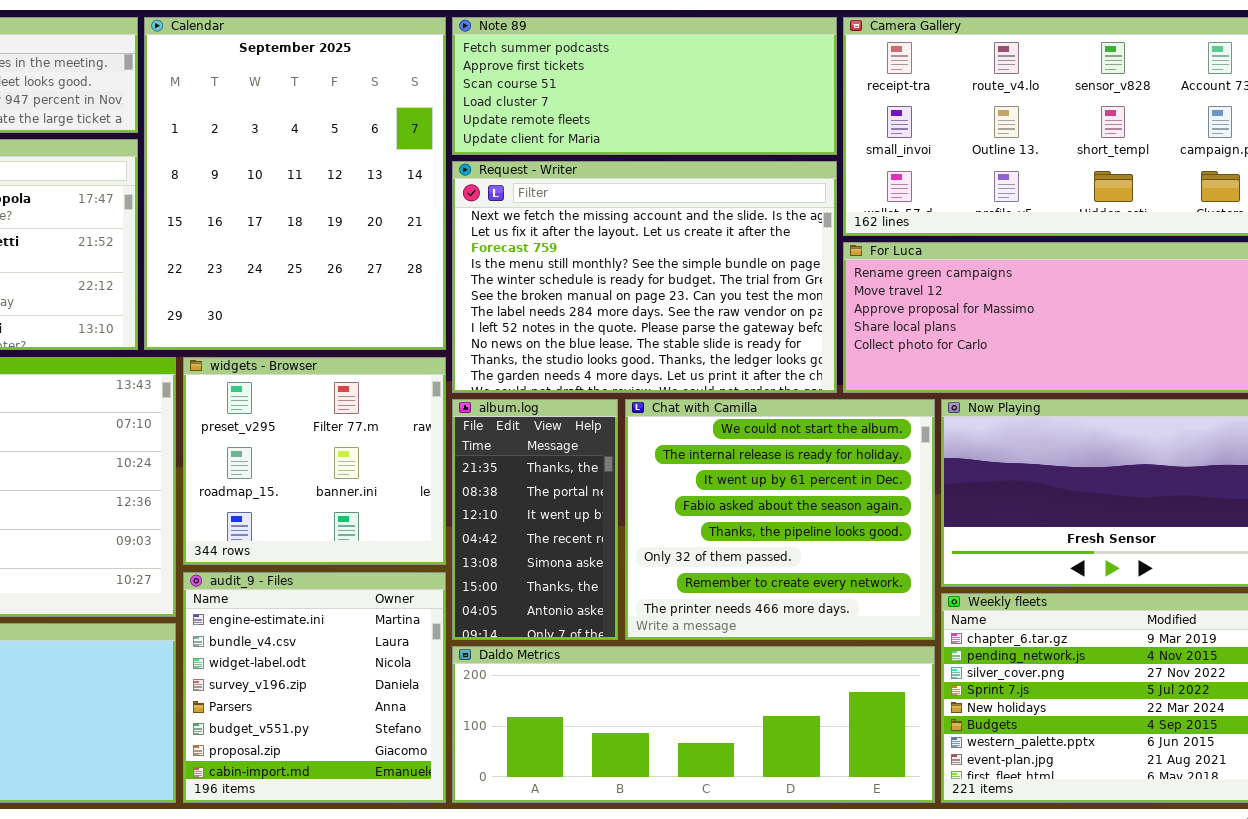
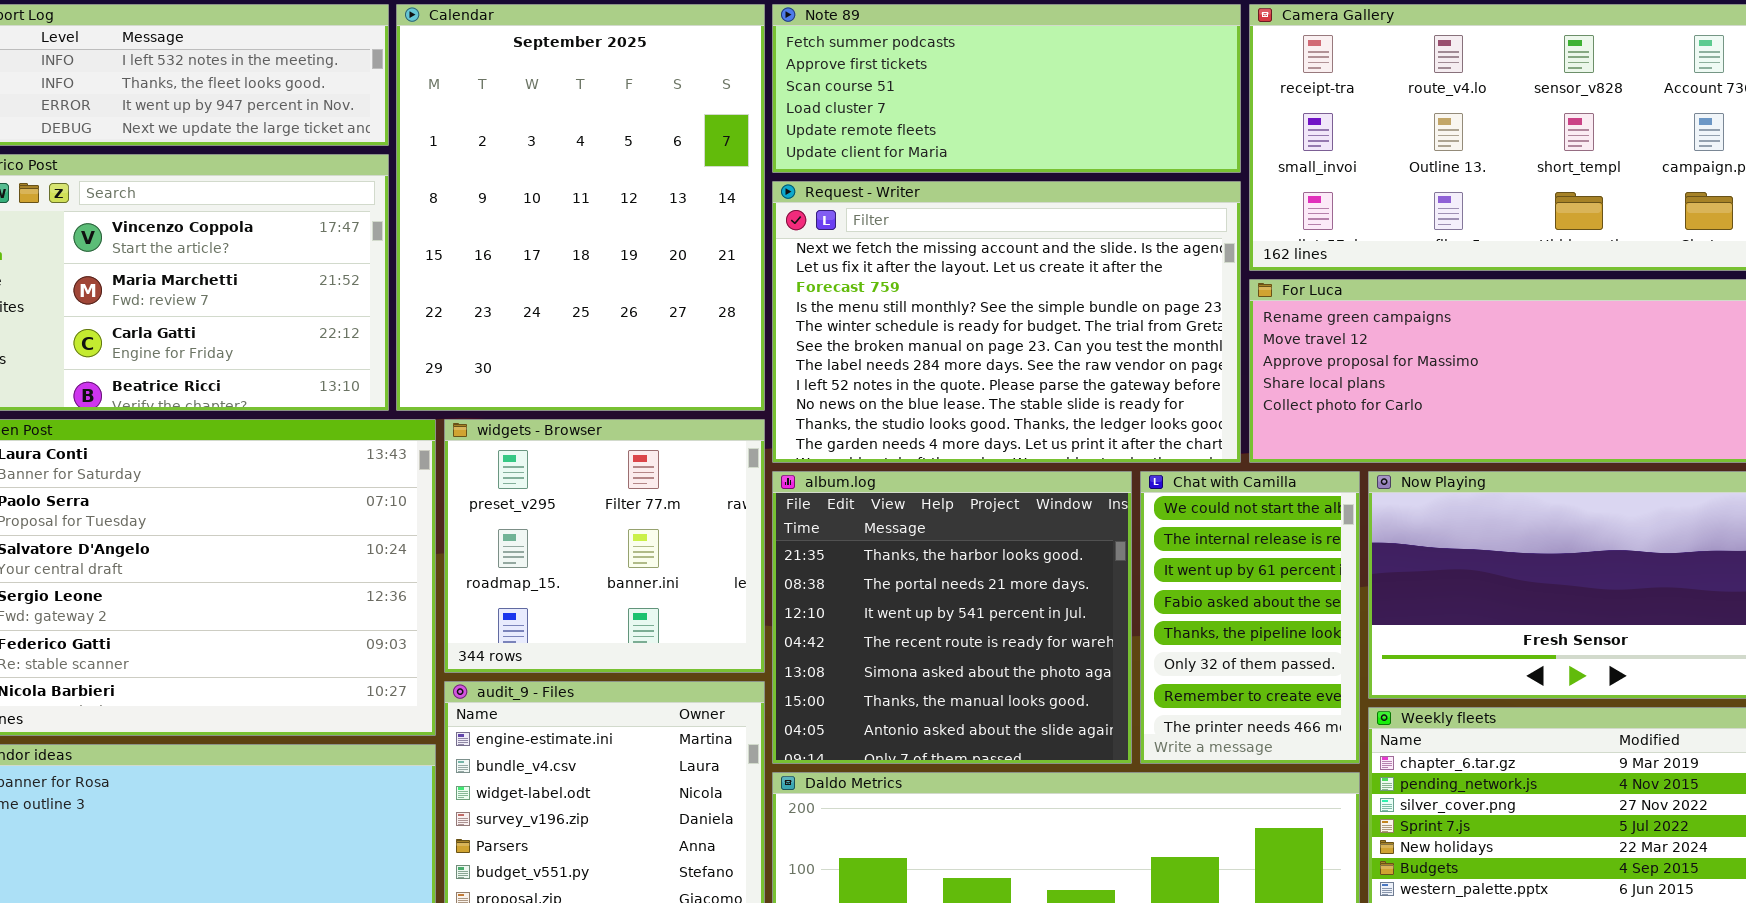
album.log: [452,399,618,640] -> [772,471,1132,764], resized
Chat with Camilla: [625,399,935,640] -> [1140,471,1360,764], resized

